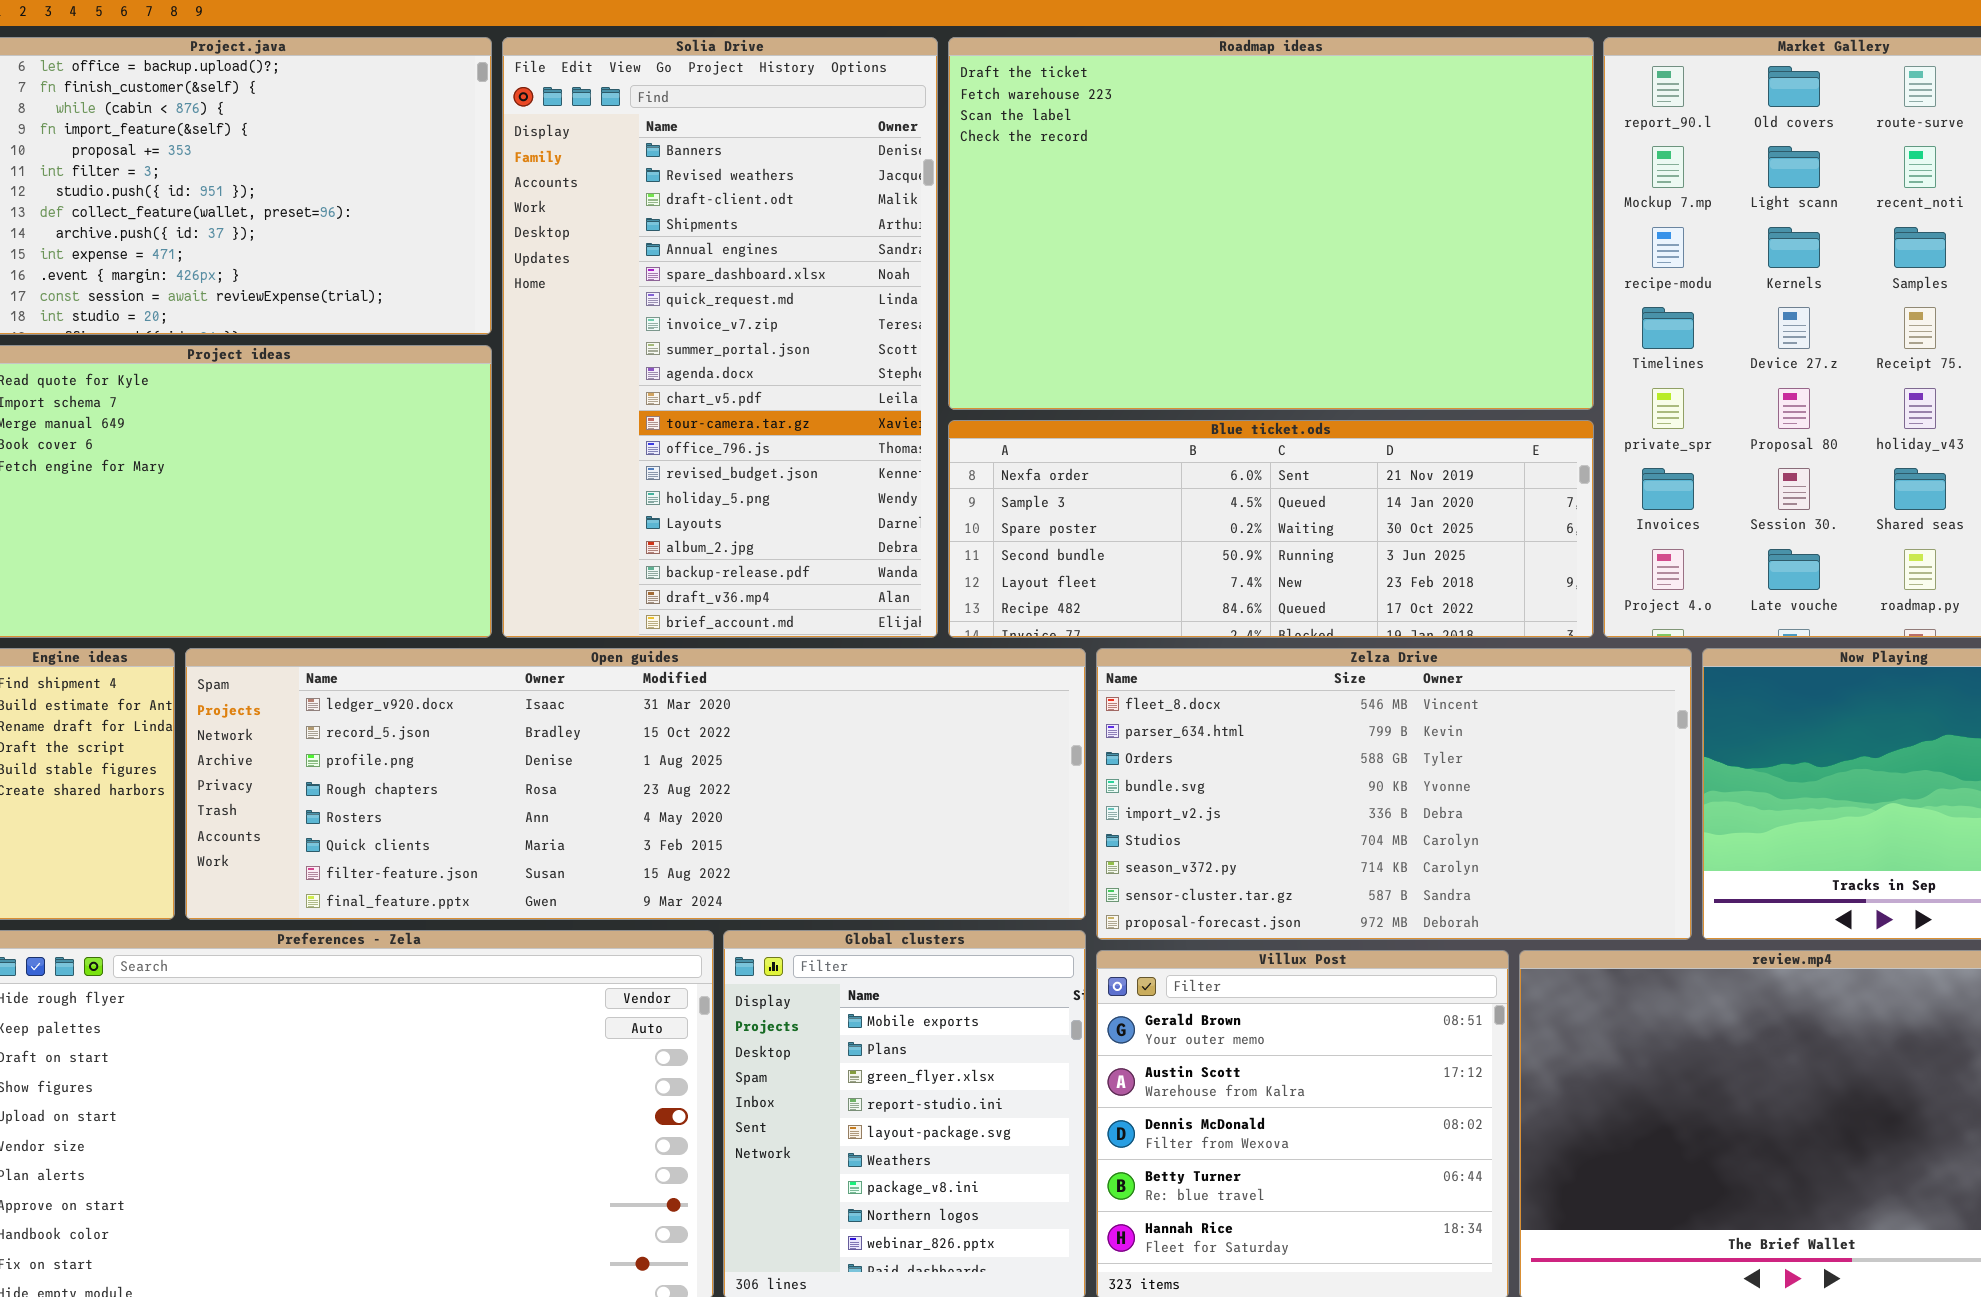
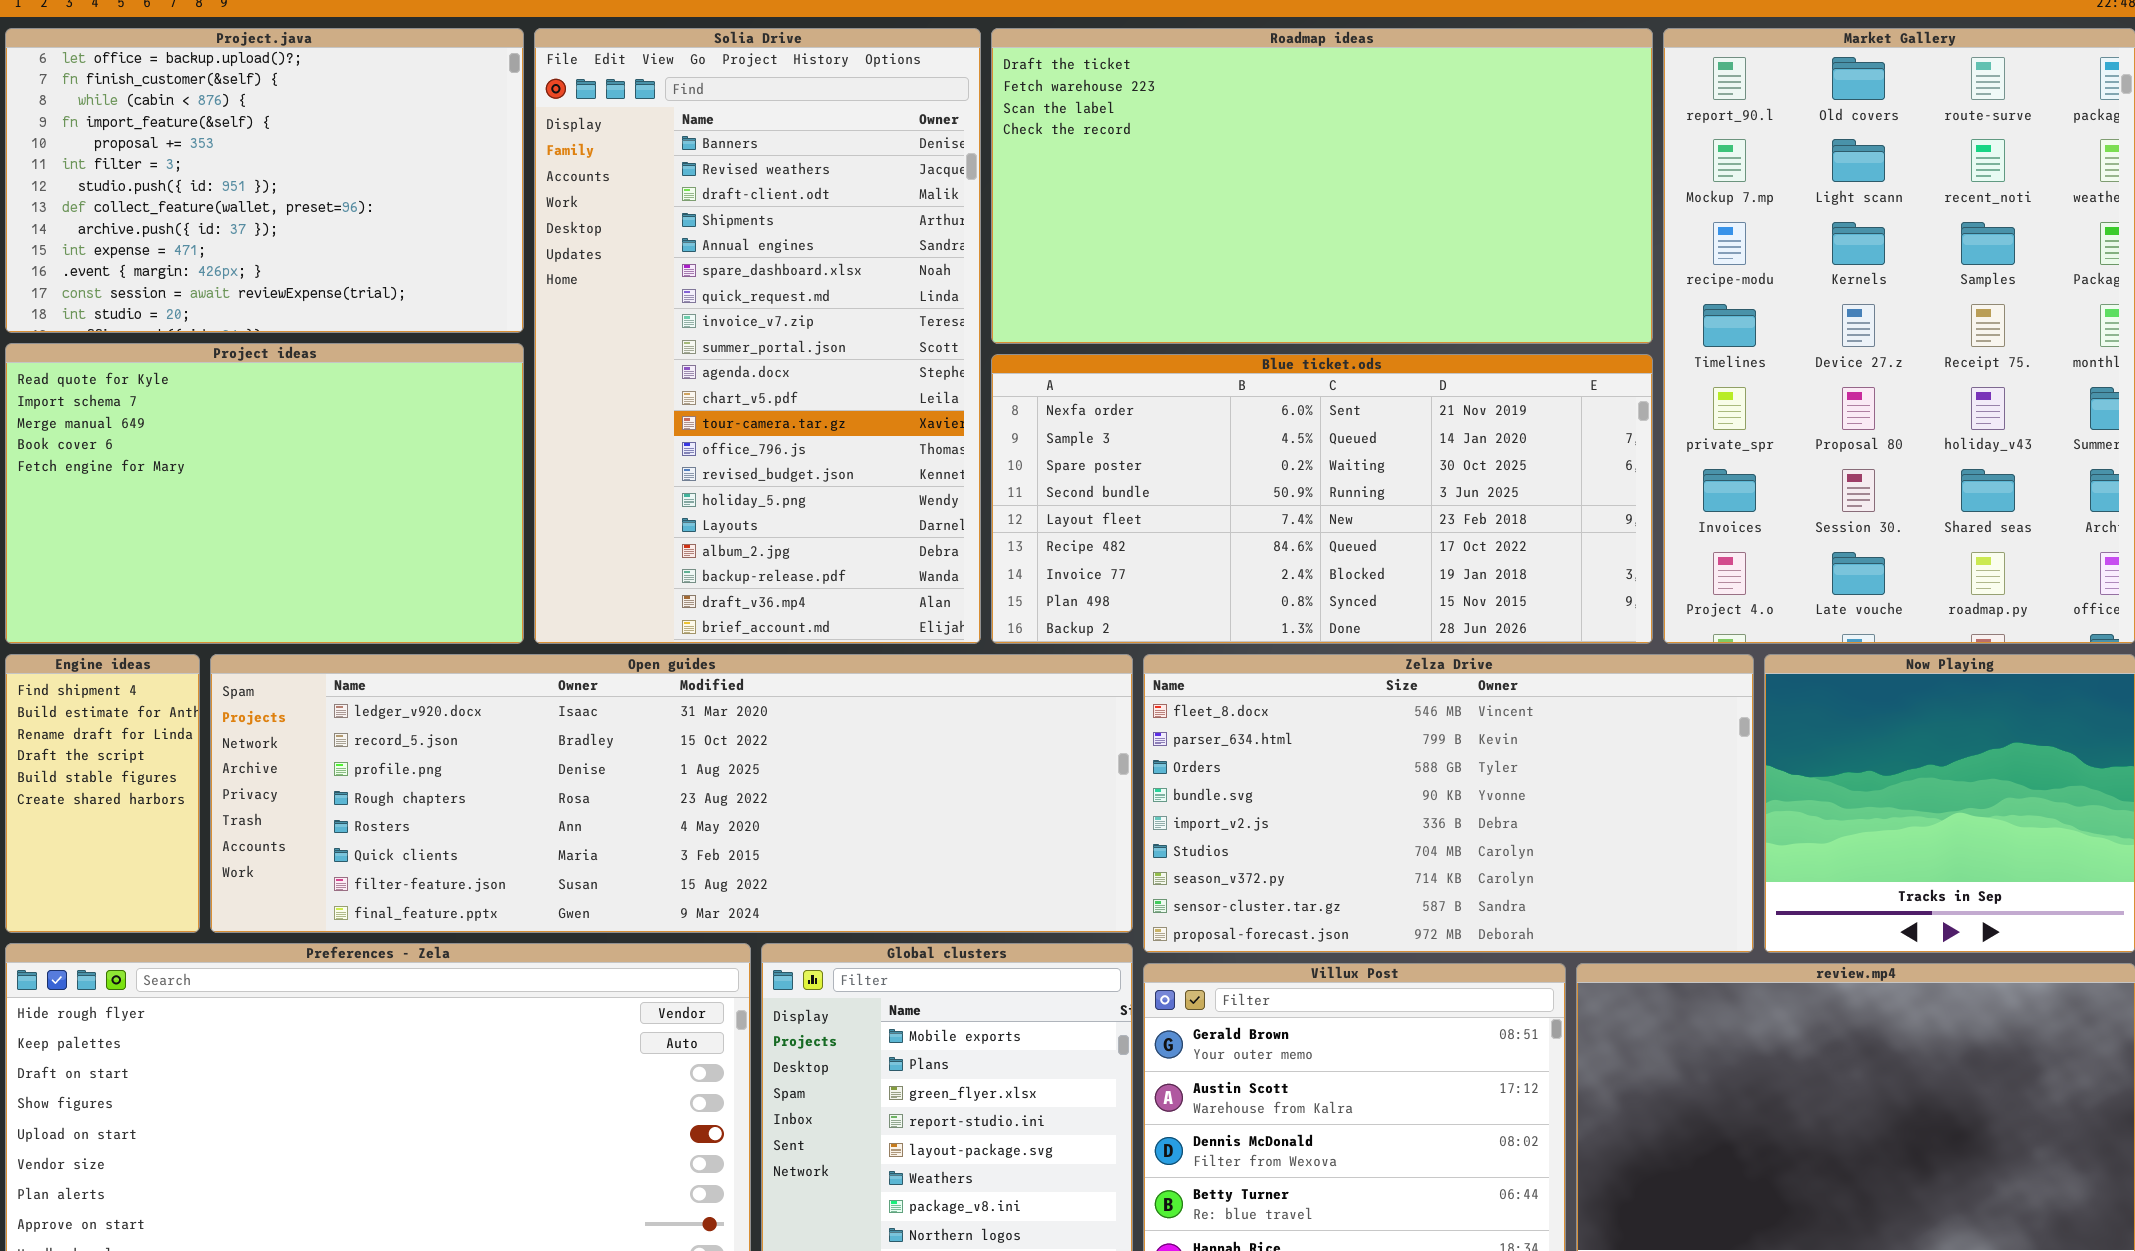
Roadmap ideas: [948,37,1594,410] -> [991,28,1653,344], resized
Blue ticket.ods: [948,420,1594,638] -> [991,354,1653,644], resized

